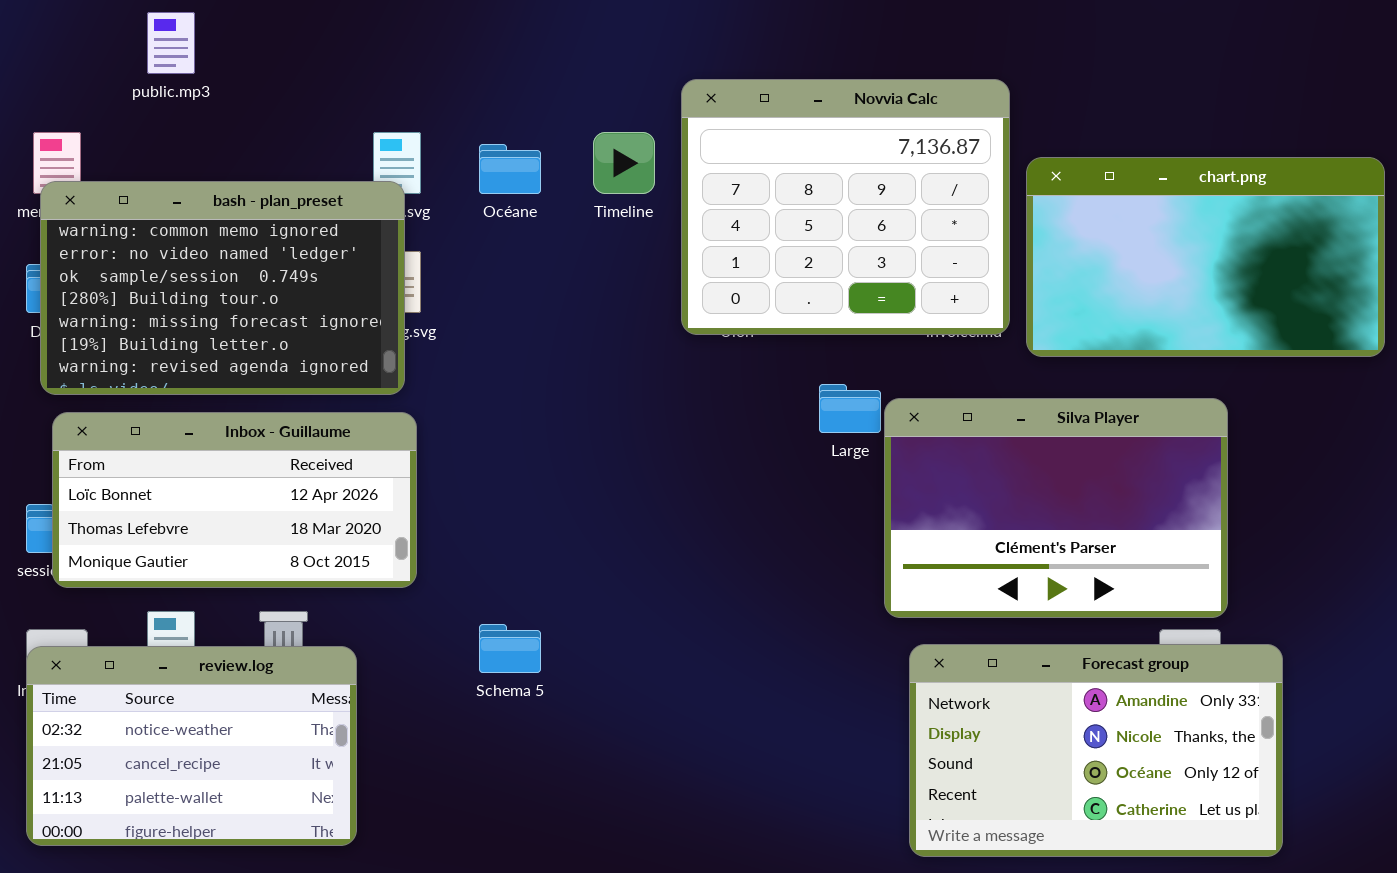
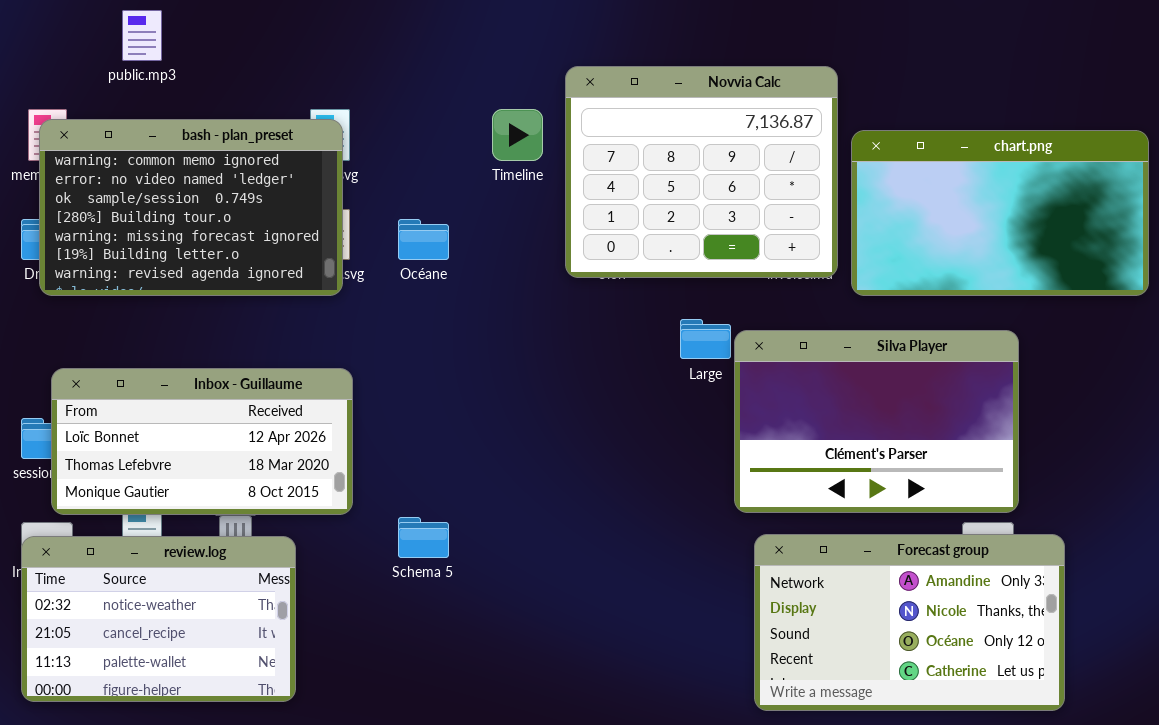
Océane: [479,144,541,194] -> [398,219,449,260], moved
bash - plan_preset: [40,181,405,395] -> [39,119,343,296], moved
Inbox - Guillaume: [52,412,417,588] -> [51,368,353,515], moved

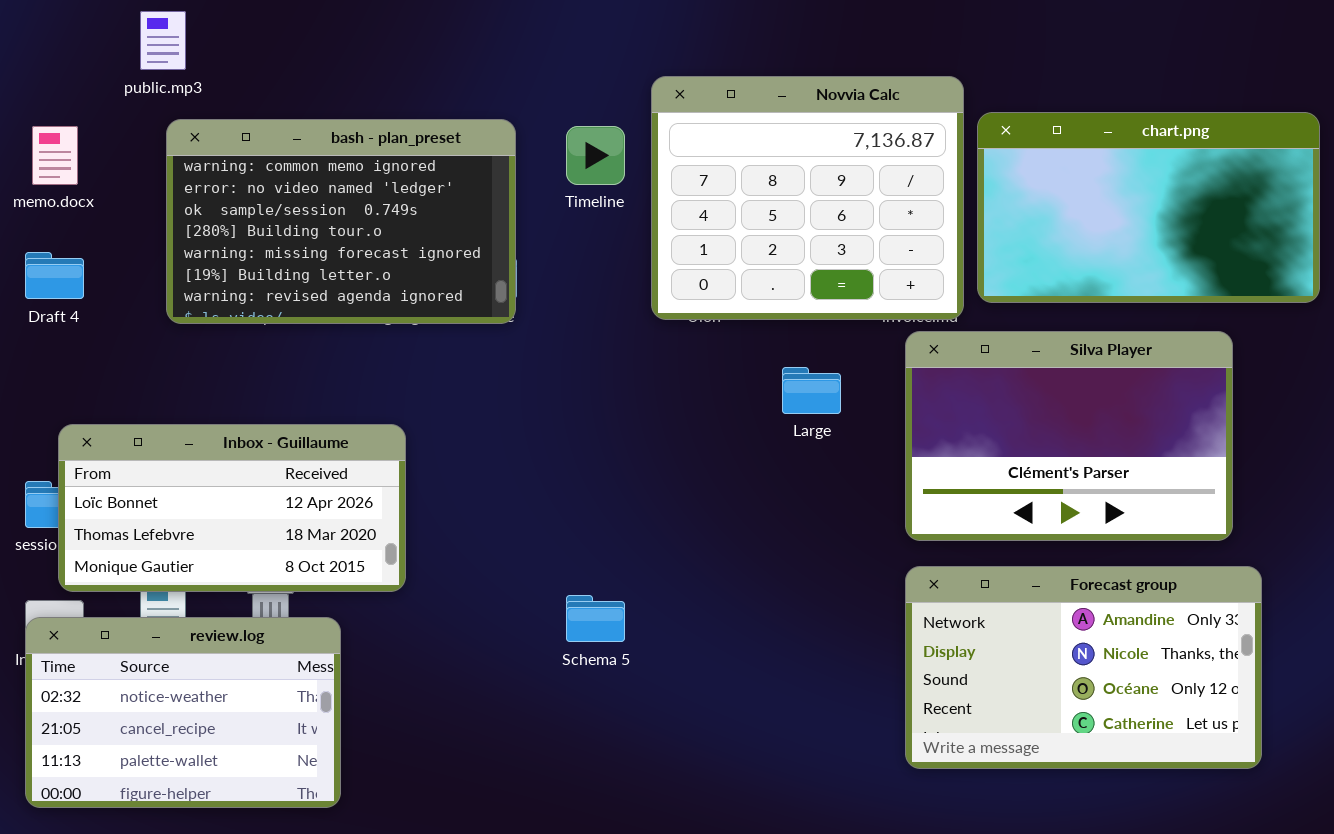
bash - plan_preset: [39,119,343,296] -> [166,119,516,324], moved
chart.png: [851,130,1149,296] -> [977,112,1320,303], moved
Silva Player: [734,330,1019,513] -> [905,331,1233,541], moved
Schema 5: [398,517,449,558] -> [566,595,625,642], moved
Forecast group: [754,534,1065,711] -> [905,566,1262,769], moved

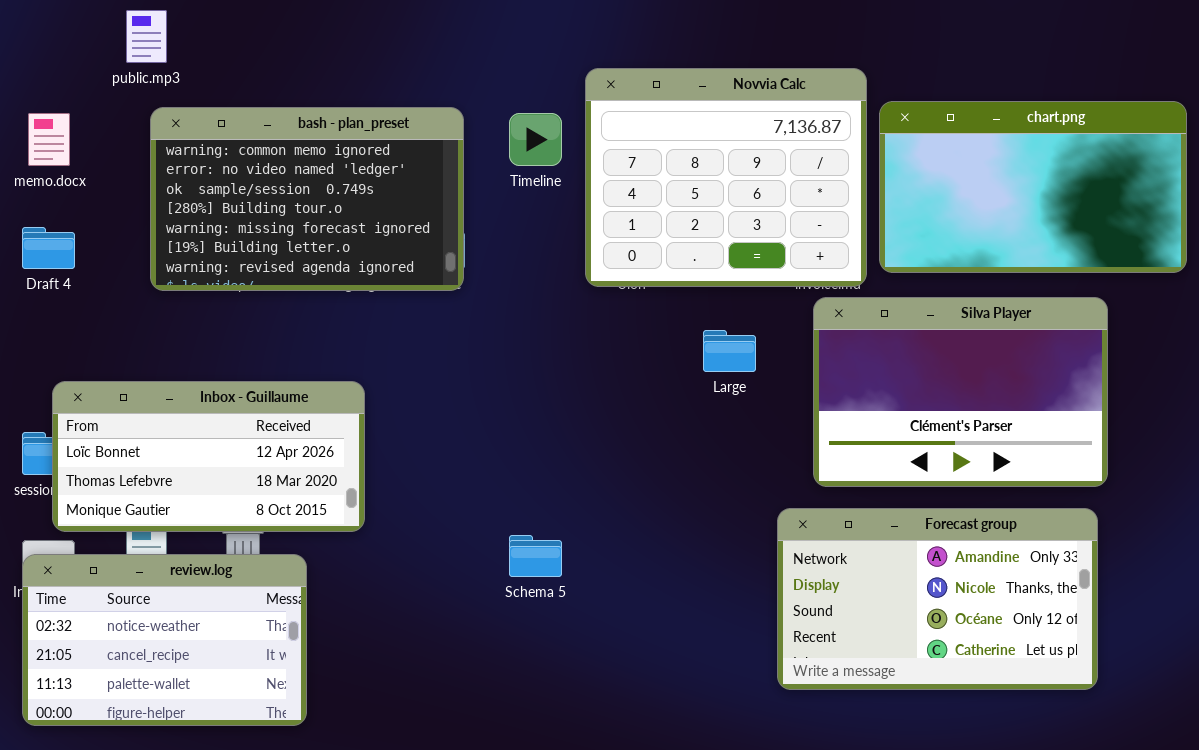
Forecast group: [905,566,1262,769] -> [777,508,1098,690], moved

